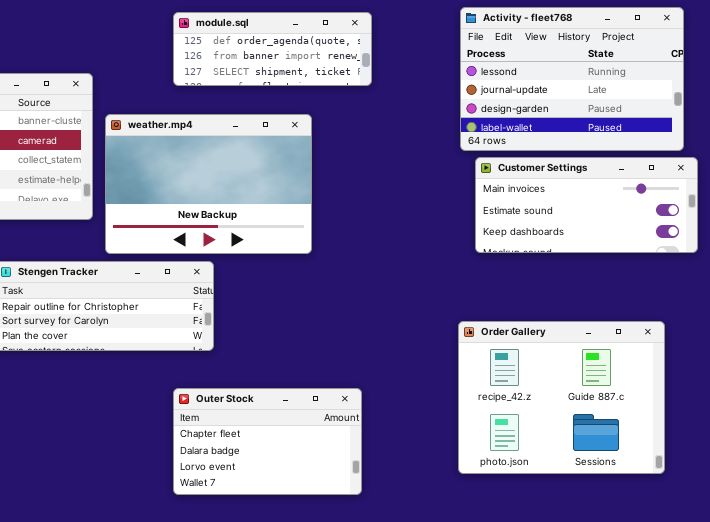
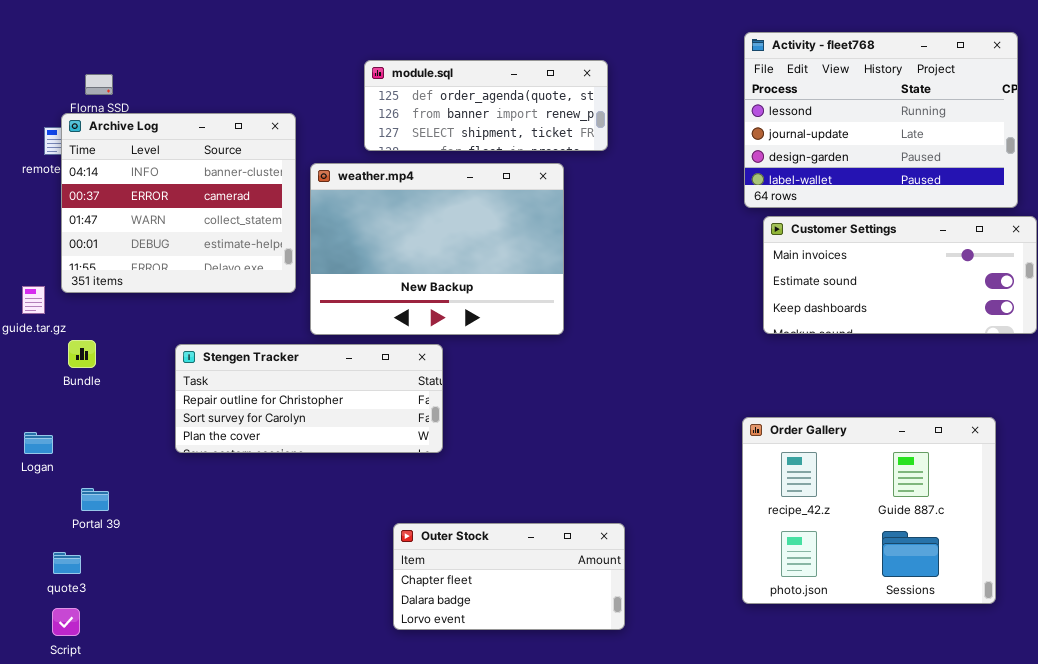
module.sql: [173,12,372,86] -> [364,60,608,151], moved
Outer Stock: [173,388,362,495] -> [393,523,625,630], resized

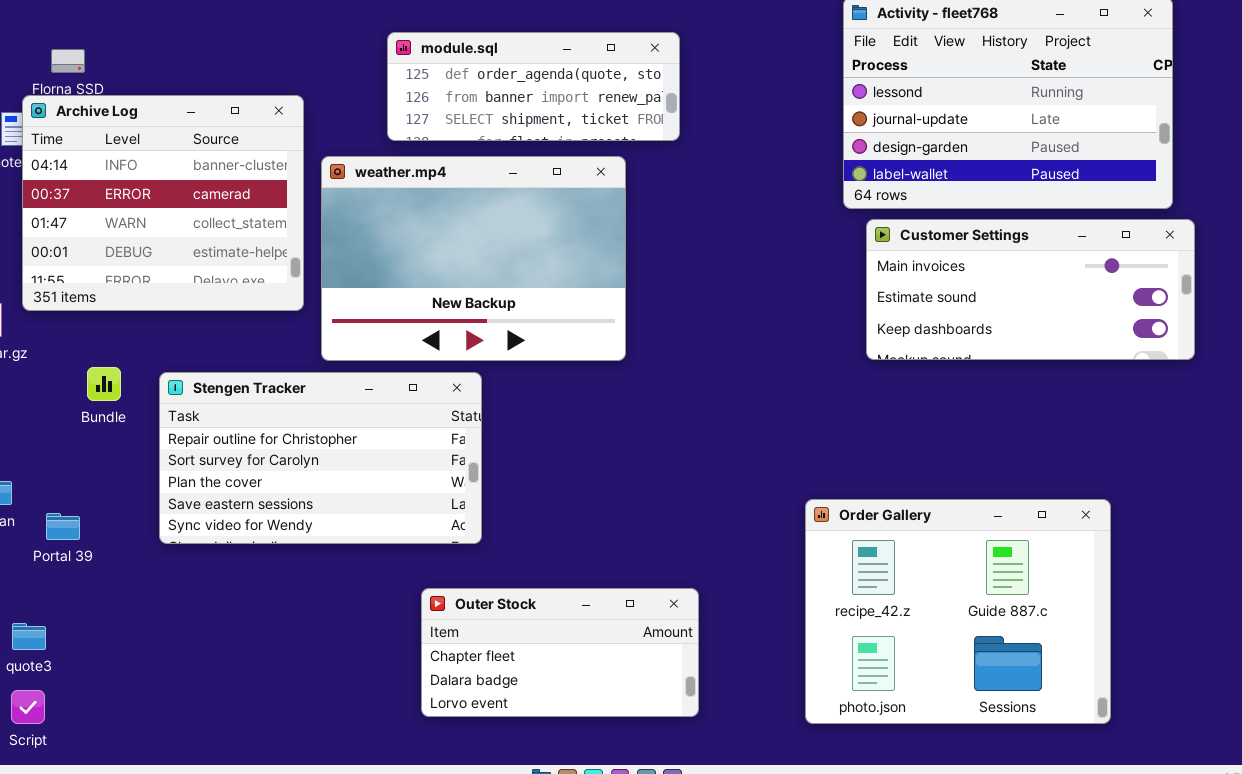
Bundle: [68,340,96,368] -> [87,367,121,401], moved
Stengen Tracker: [175,344,443,453] -> [159,372,482,544], resized
Order Gallery: [742,417,996,604] -> [805,499,1111,724], moved
Portal 39: [81,488,109,511] -> [46,513,80,540], moved

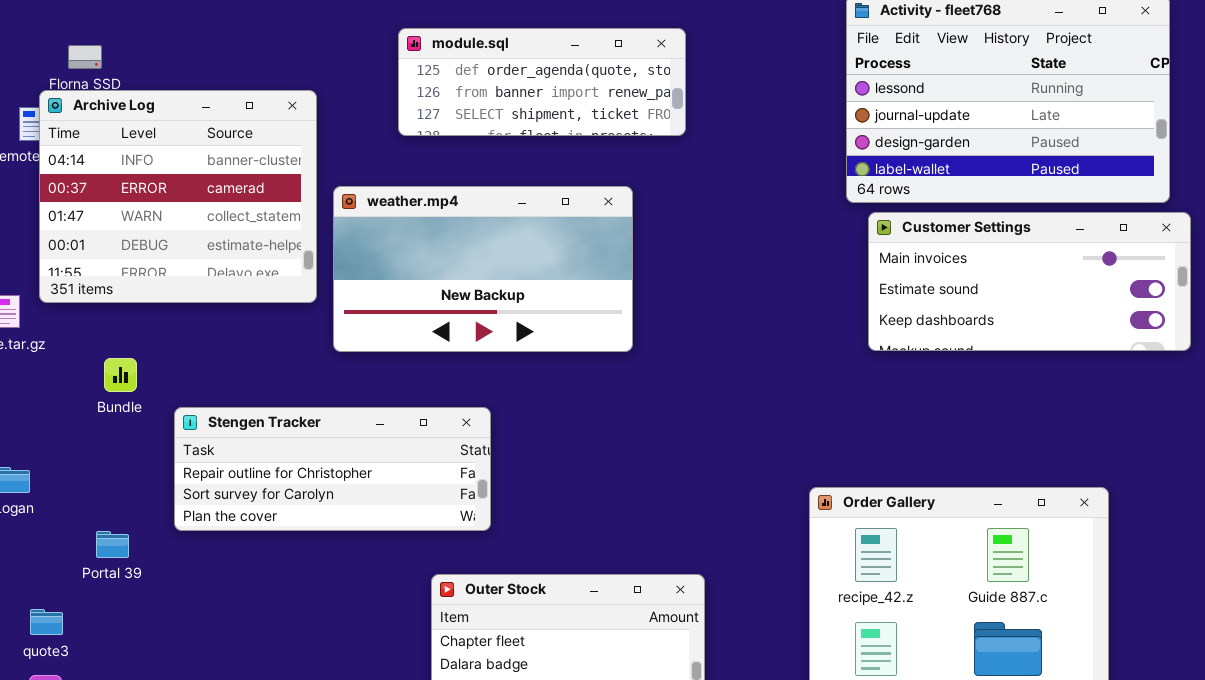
weather.mp4: [321,156,626,361] -> [333,186,633,352], resized
Stengen Tracker: [159,372,482,544] -> [174,407,491,531], resized
Portal 39: [46,513,80,540] -> [96,531,129,558], moved

